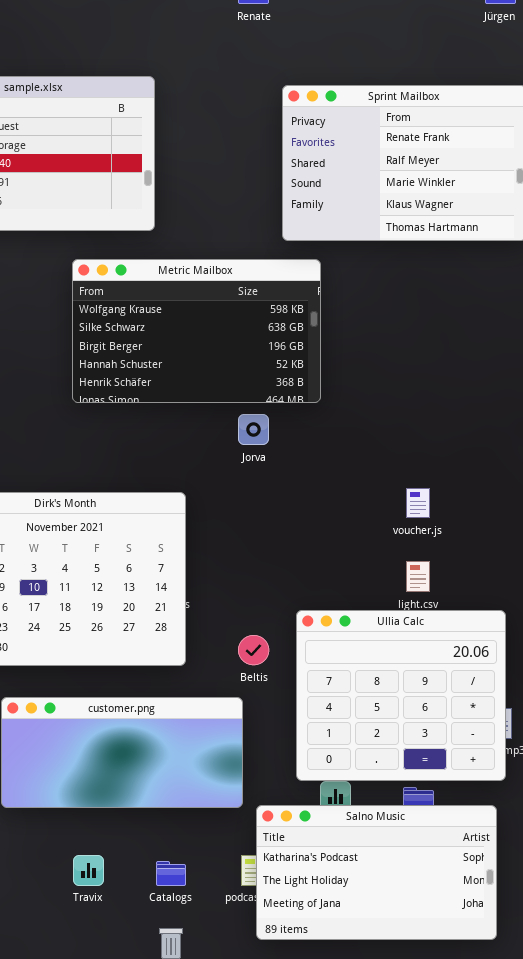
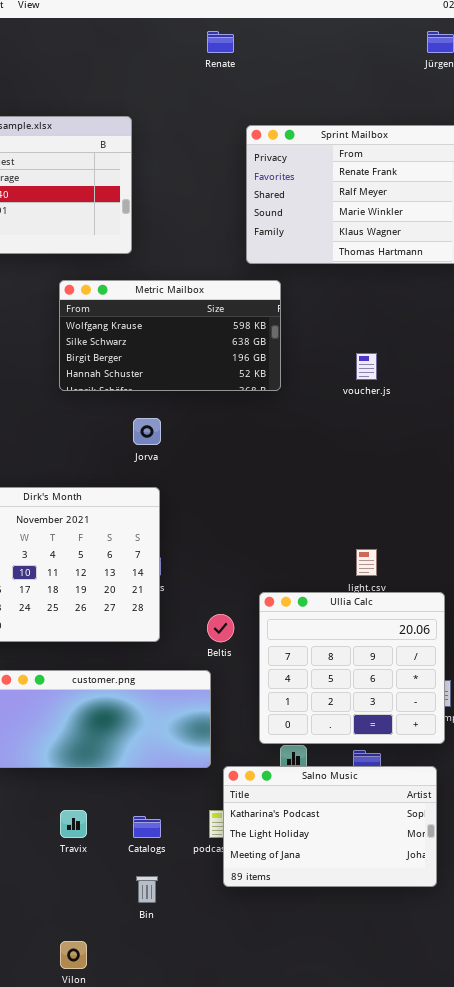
Metric Mailbox: [72,259,321,403] -> [59,280,281,391], resized
Jorva: [238,414,269,445] -> [133,418,161,445], moved
voucher.js: [406,488,430,518] -> [356,353,377,380], moved

